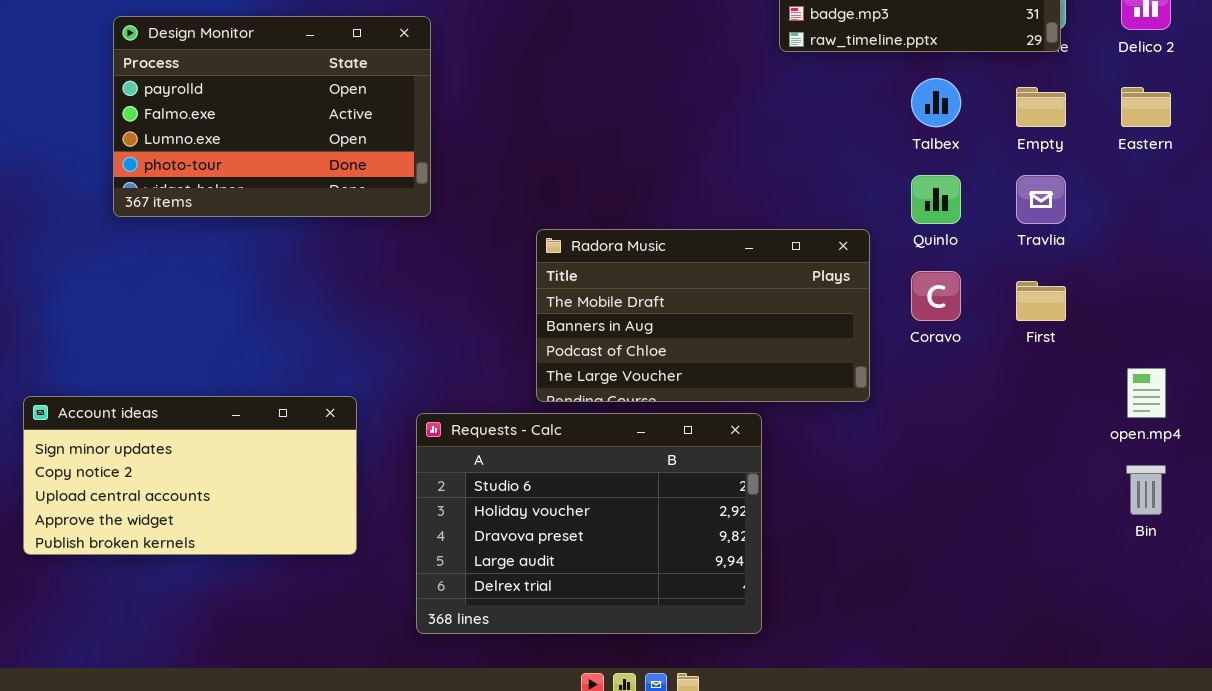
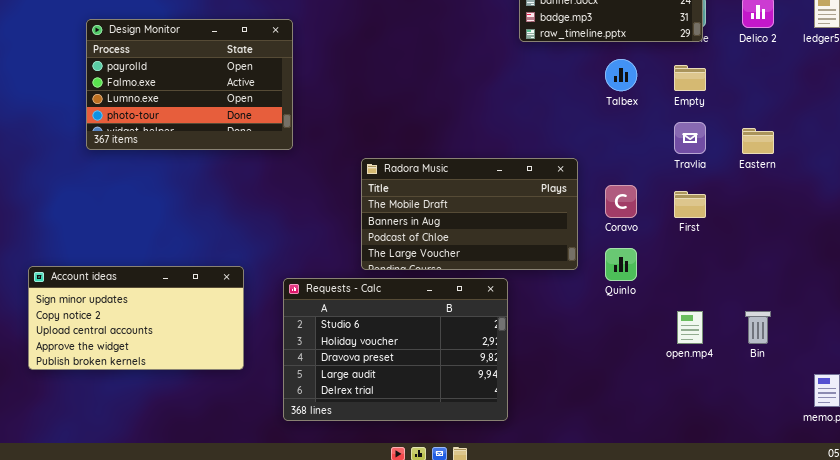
Eastern: [1121,87,1171,127] -> [742,128,774,154], moved
Quinlo: [911,175,961,224] -> [605,248,637,281], moved
open.mp4: [1127,368,1166,418] -> [677,311,703,344], moved

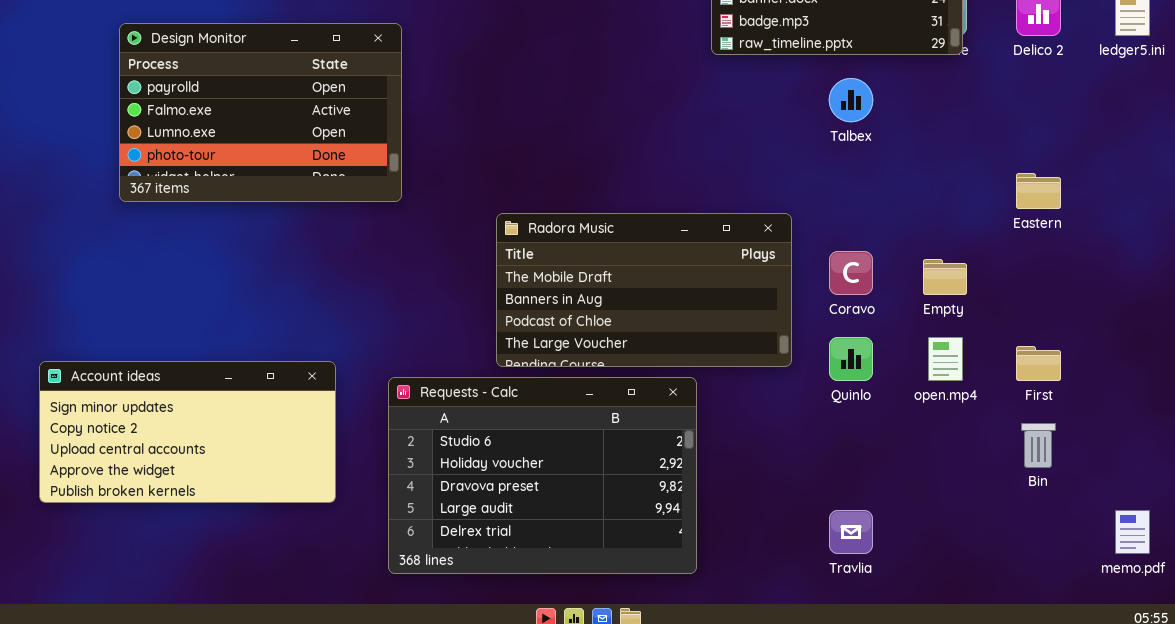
Empty: [674,65,706,91] -> [923,259,967,295], moved
Travlia: [674,122,706,154] -> [829,510,873,554], moved
First: [674,191,706,218] -> [1016,346,1061,381], moved
open.mp4: [677,311,703,344] -> [928,337,963,381], moved

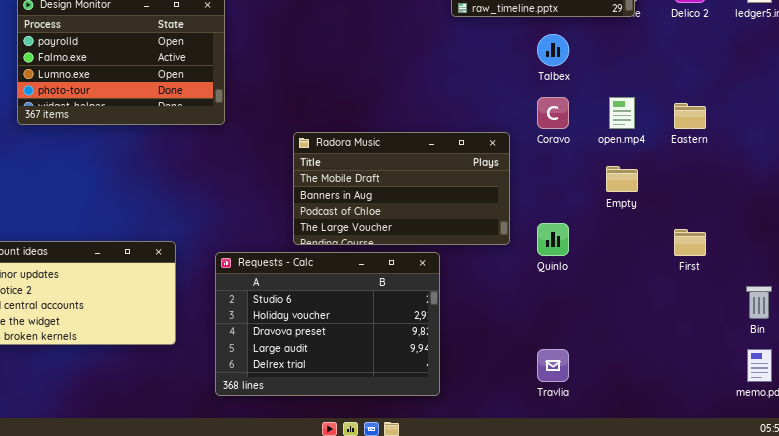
Coravo: [829,251,873,295] -> [537,97,569,129], moved
open.mp4: [928,337,963,381] -> [609,97,635,129], moved
Bin: [1021,423,1056,468] -> [746,286,772,319], moved

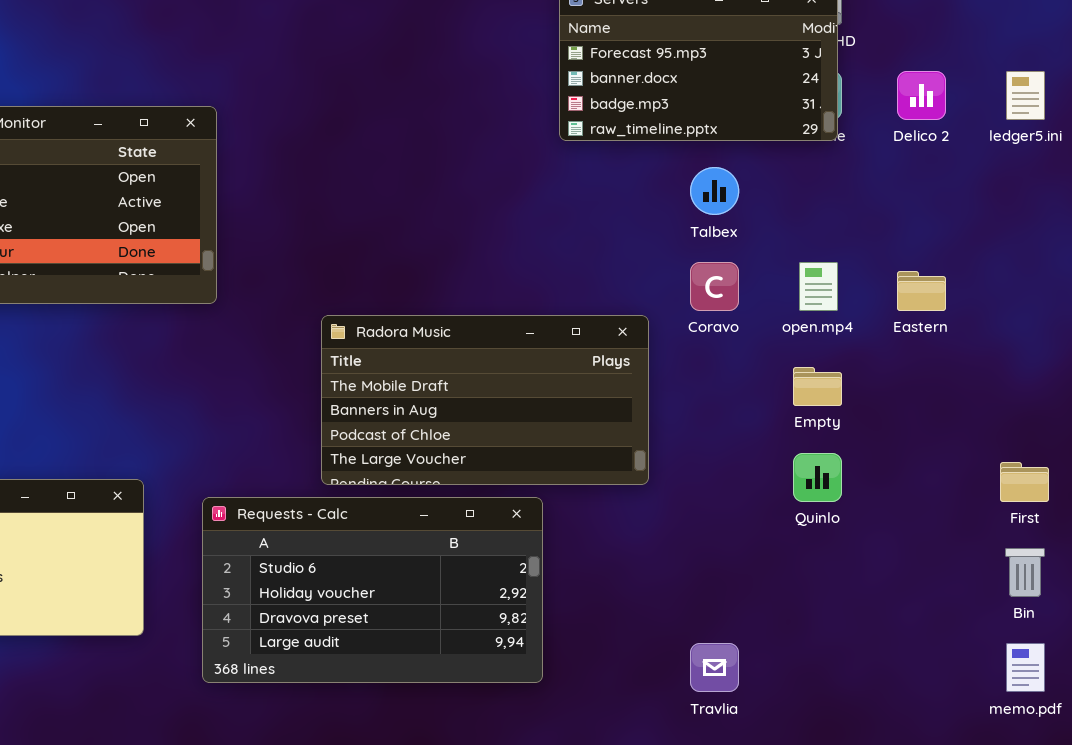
Quinlo: [537,223,569,256] -> [793,453,842,502], moved
First: [674,229,706,256] -> [1000,462,1049,502], moved
Requests - Calc: [215,252,440,396] -> [202,497,543,683], resized

